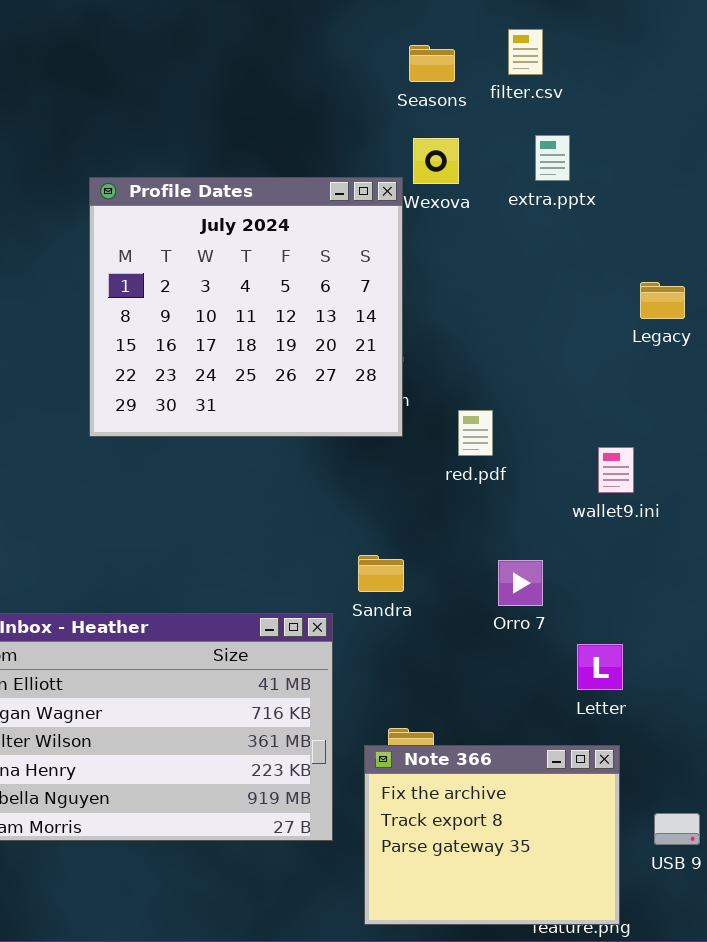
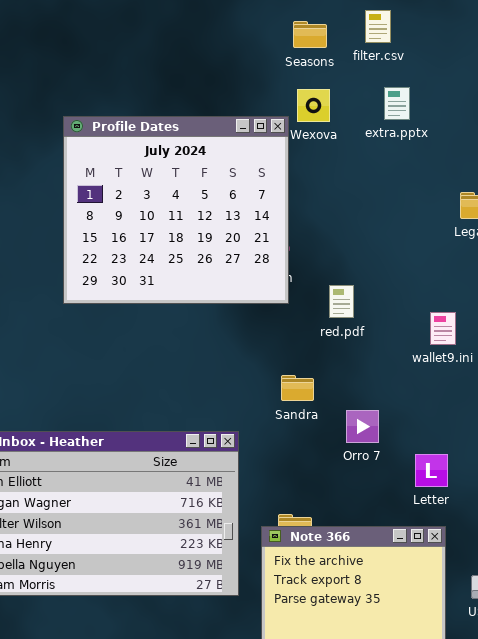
Sandra: [358,555,404,592] -> [281,375,314,401], moved
Orro 7: [498,560,543,606] -> [346,410,379,443], moved

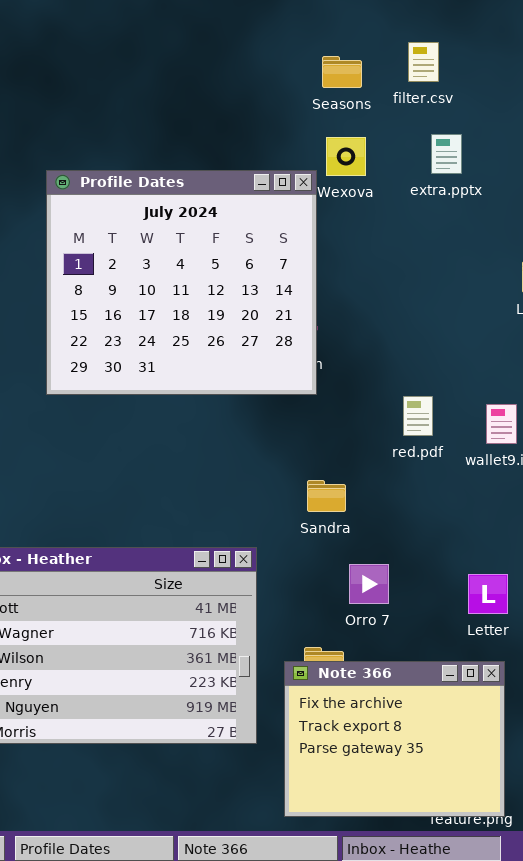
red.pdf: [329,285,354,318] -> [403,396,433,436], moved
Orro 7: [346,410,379,443] -> [349,564,389,604], moved

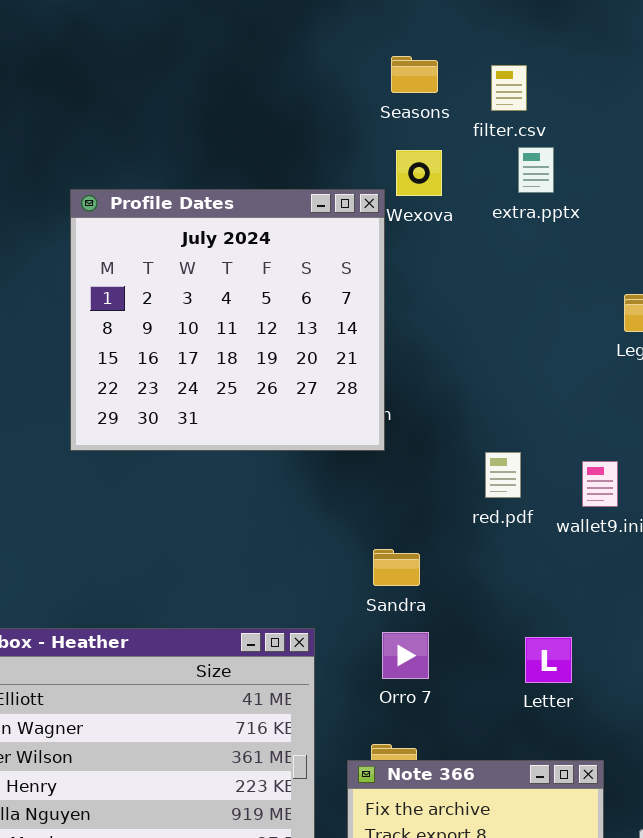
filter.csv: [408,42,439,82] -> [491,65,527,111], moved
Orro 7: [349,564,389,604] -> [382,632,429,679], moved
Letter: [468,574,508,614] -> [525,637,572,683], moved

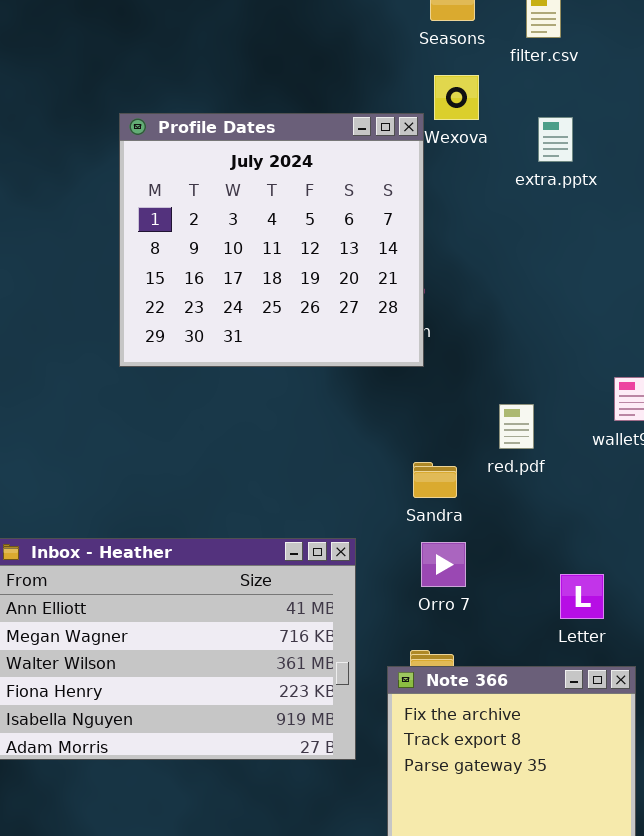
extra.pptx: [518,147,554,193] -> [538,117,573,162], moved
red.pdf: [485,452,521,498] -> [499,404,534,449], moved
Letter: [525,637,572,683] -> [560,574,604,619], moved

